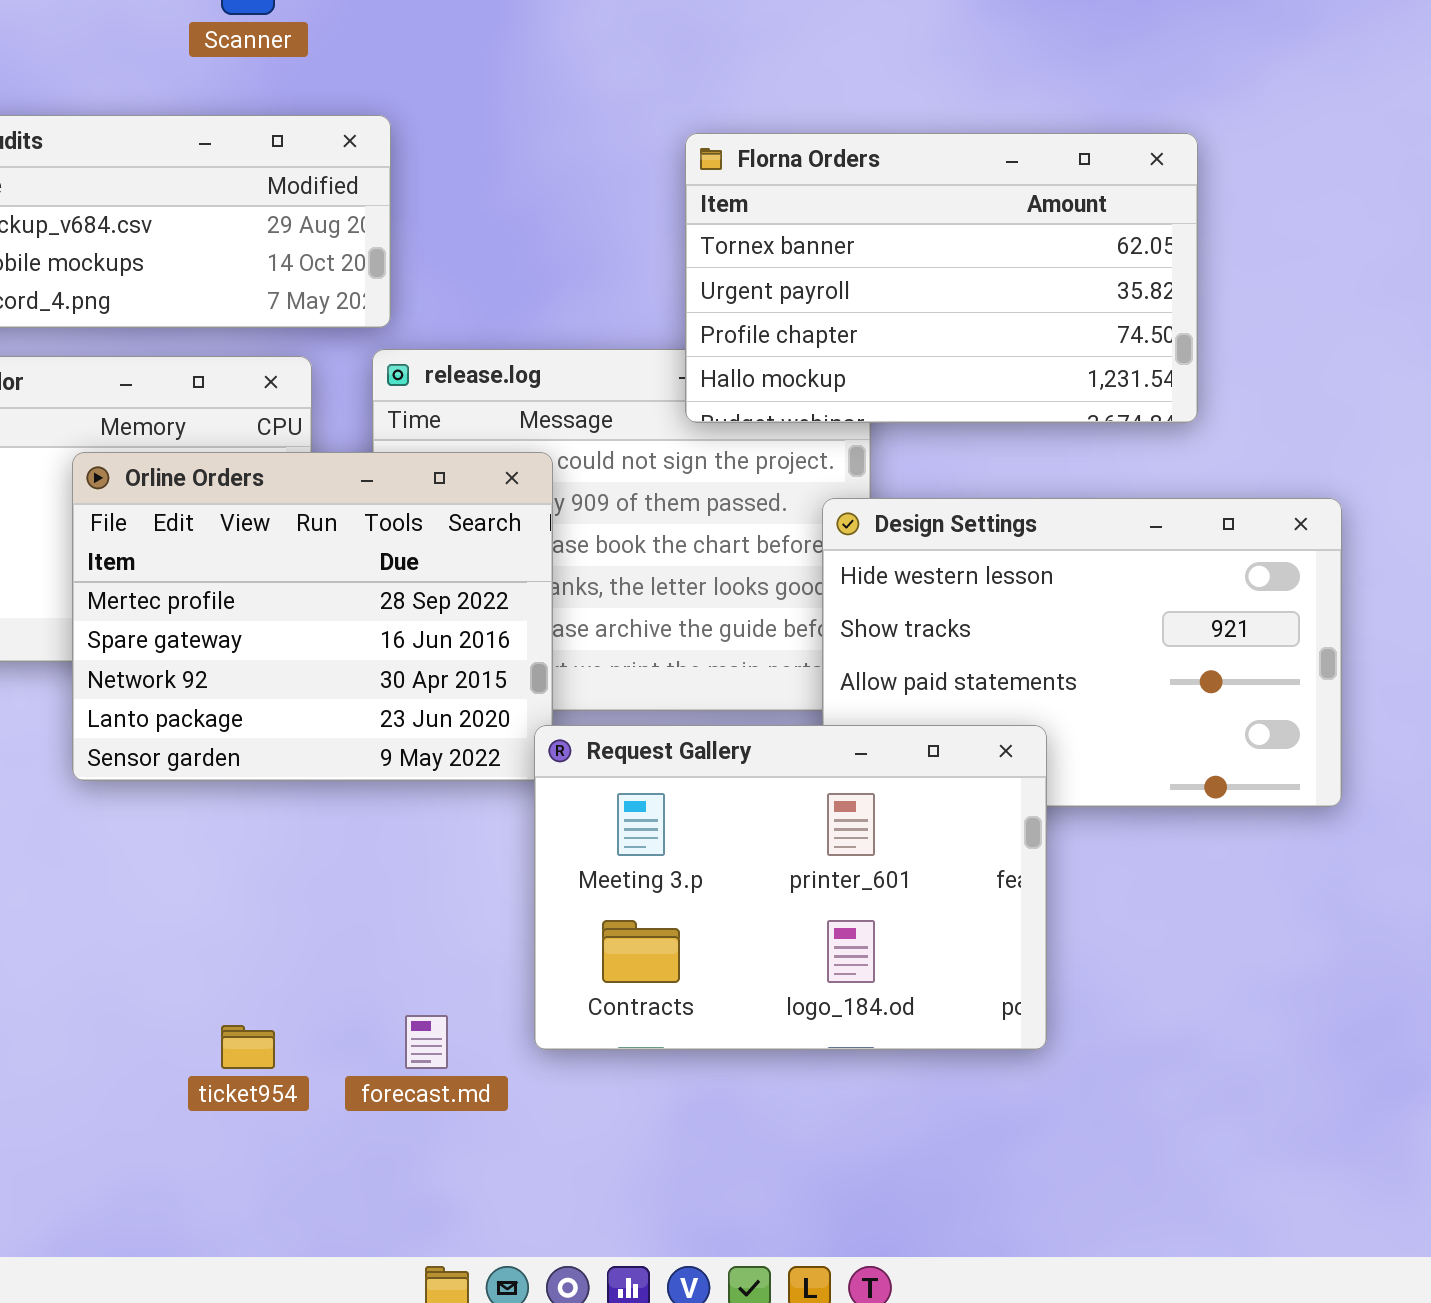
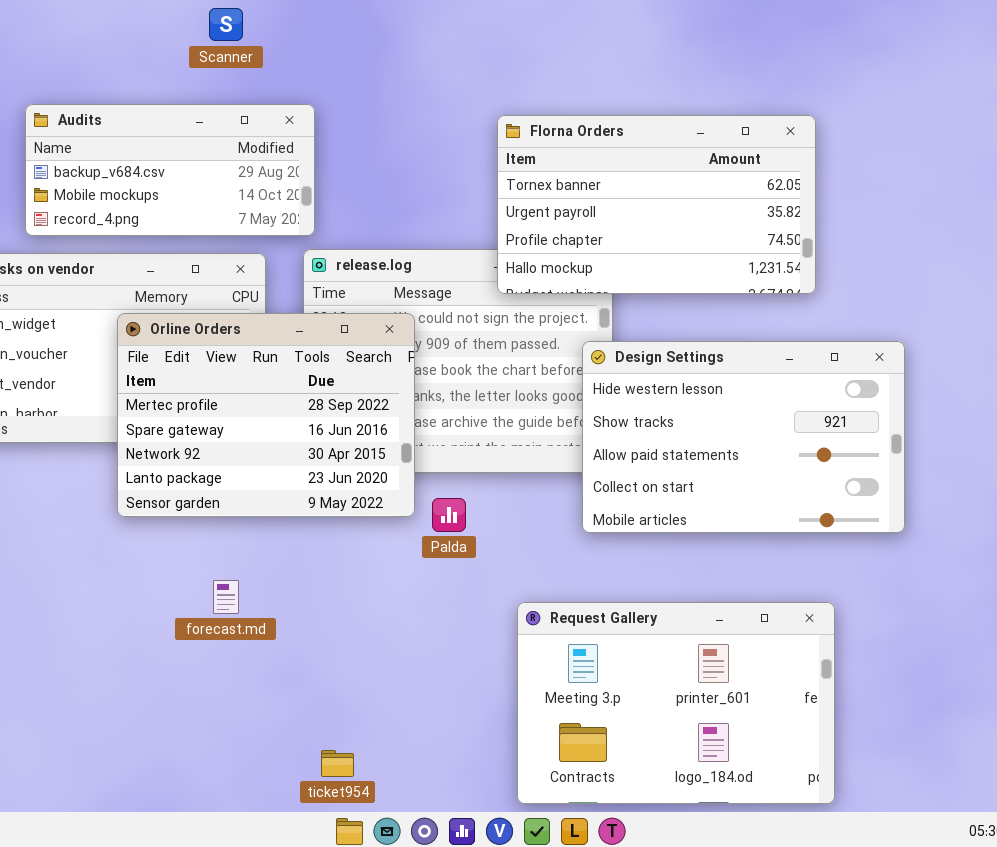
Request Gallery: [534,725,1047,1050] -> [517,602,835,804], moved
forecast.md: [405,1015,448,1069] -> [213,580,239,614], moved
ticket954: [221,1025,275,1069] -> [321,750,354,777], moved

